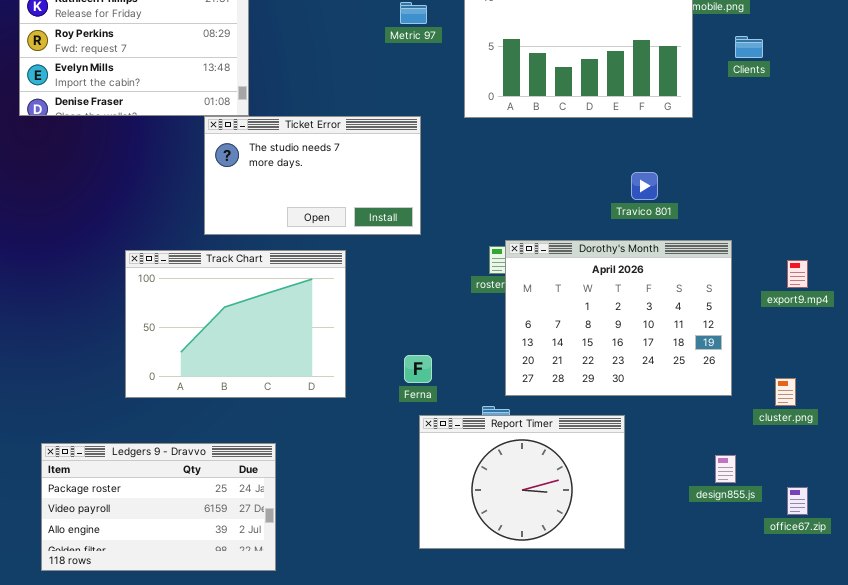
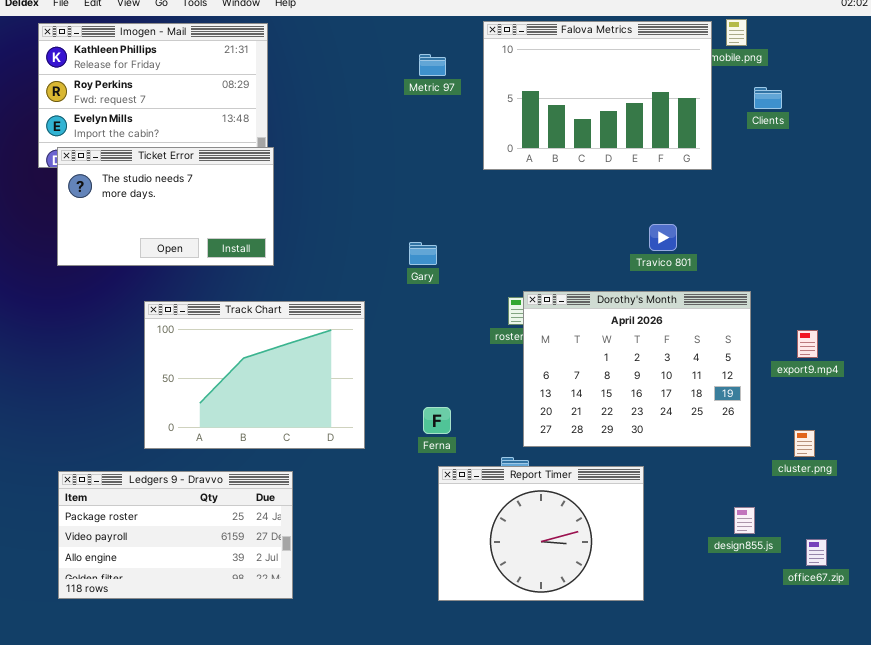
Ticket Error: [204,116,421,235] -> [57,147,274,266], moved
export9.mp4: [787,260,808,288] -> [797,330,818,358], moved
Ledgers 9 - Dravvo: [41,443,276,571] -> [58,471,293,599], moved

